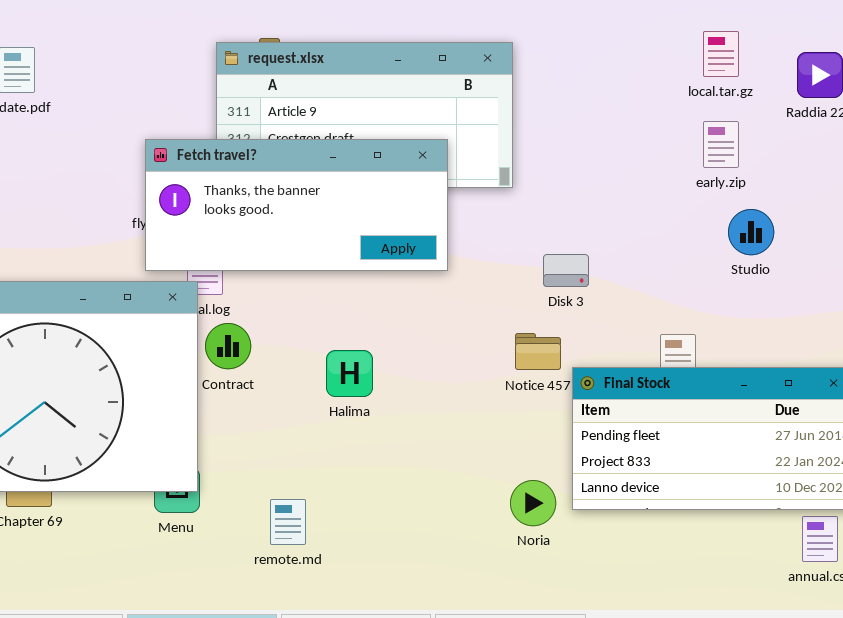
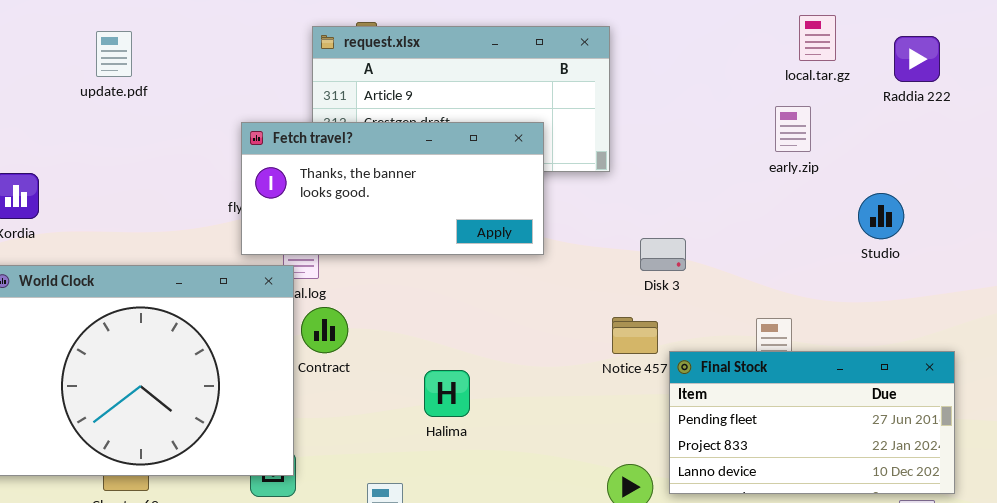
early.zip: [703,121,739,168] -> [775,106,811,152], moved
Studio: [728,209,774,255] -> [858,193,904,239], moved
Halima: [326,350,373,397] -> [424,370,470,417], moved

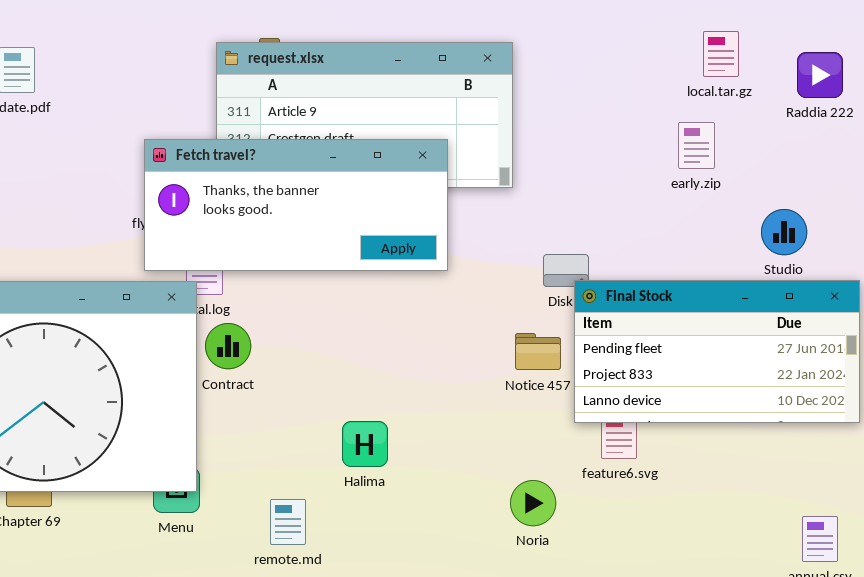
Final Stock: [669,351,955,494] -> [574,280,860,423], moved
Halima: [424,370,470,417] -> [342,421,388,467], moved

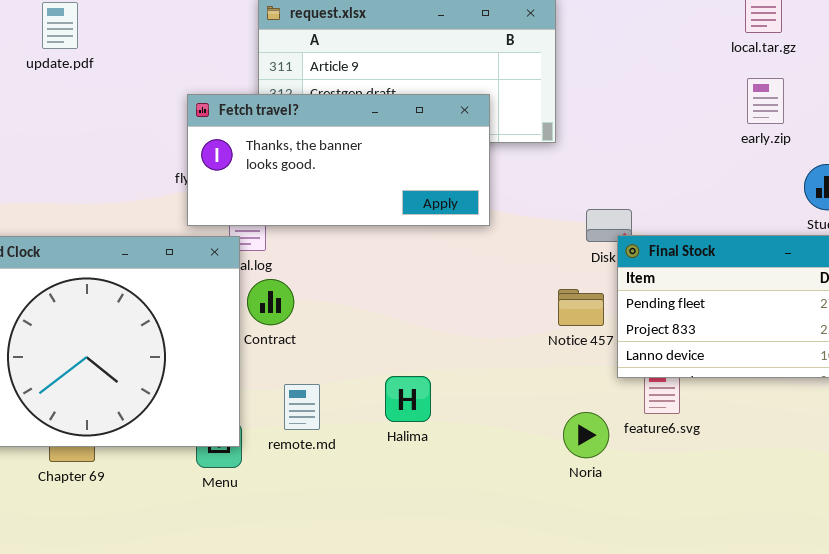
early.zip: [678,122,715,169] -> [747,78,784,124], moved
Noria: [510,480,556,526] -> [563,412,609,458], moved
remote.md: [270,499,306,545] -> [284,384,320,430], moved

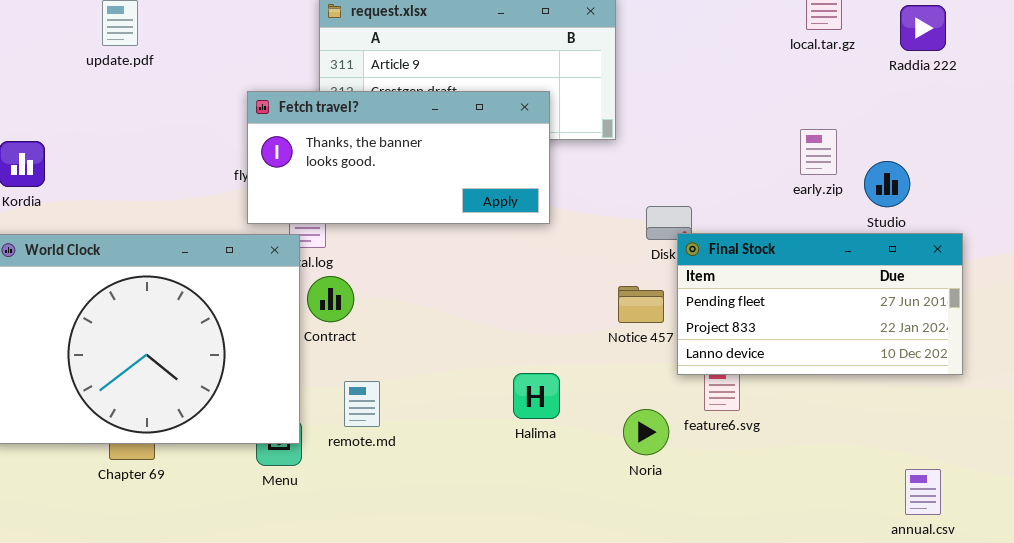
early.zip: [747,78,784,124] -> [800,129,837,175], moved
Halima: [385,376,431,422] -> [513,373,560,419], moved

